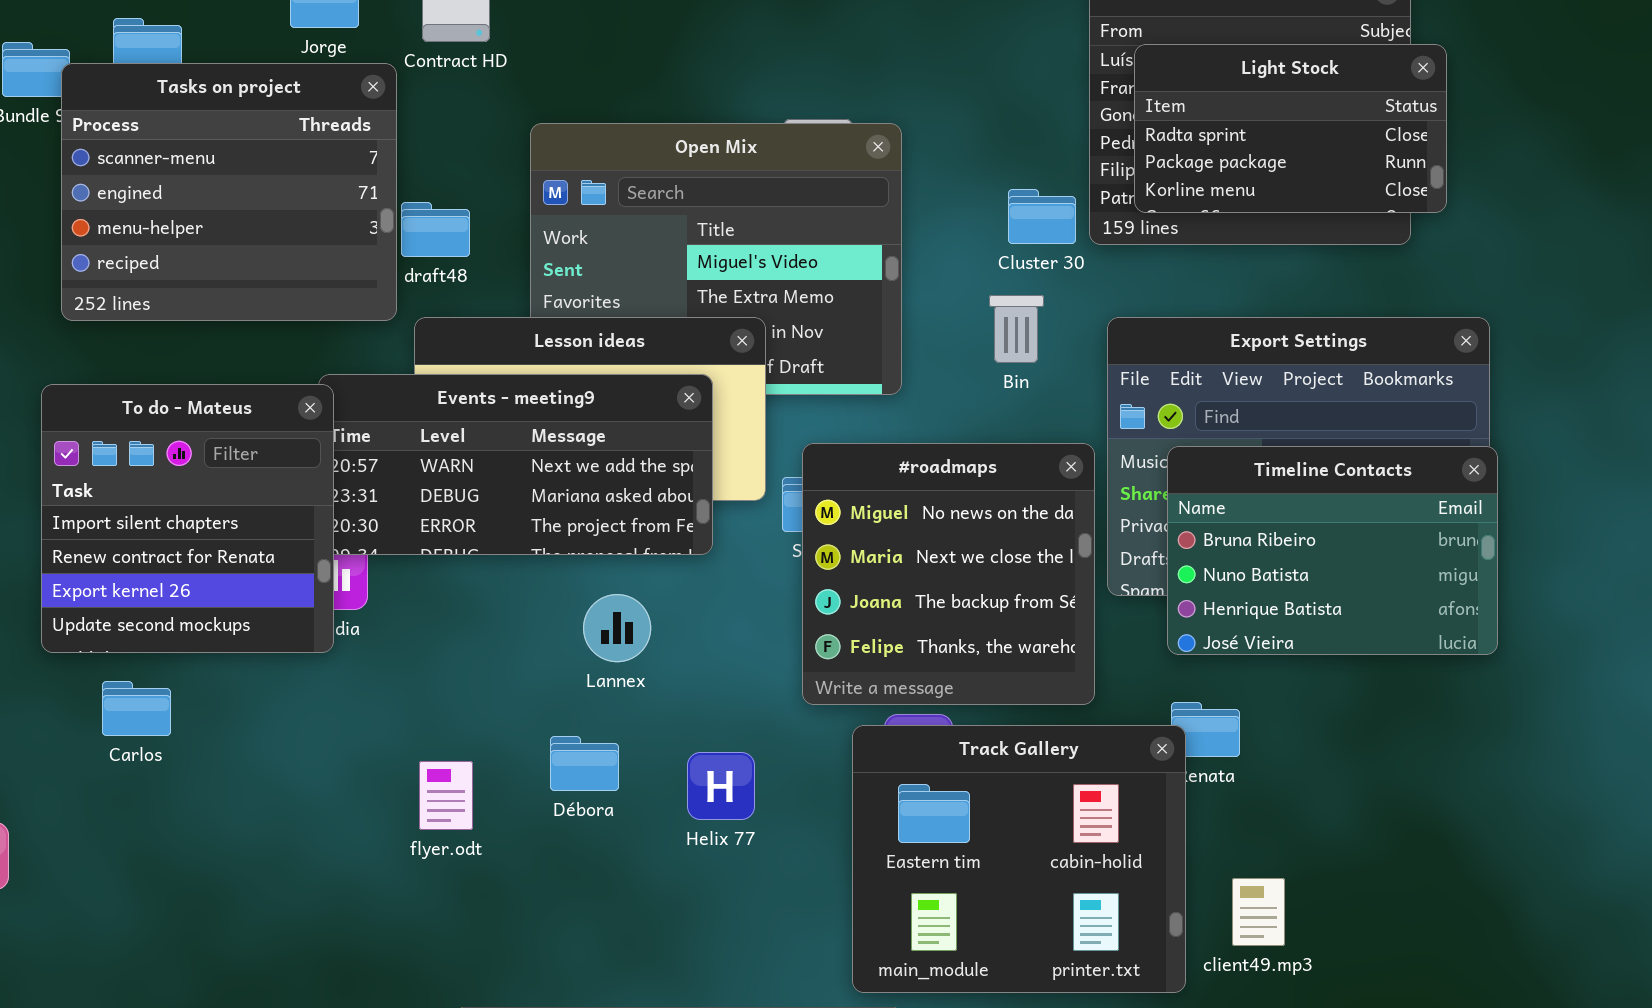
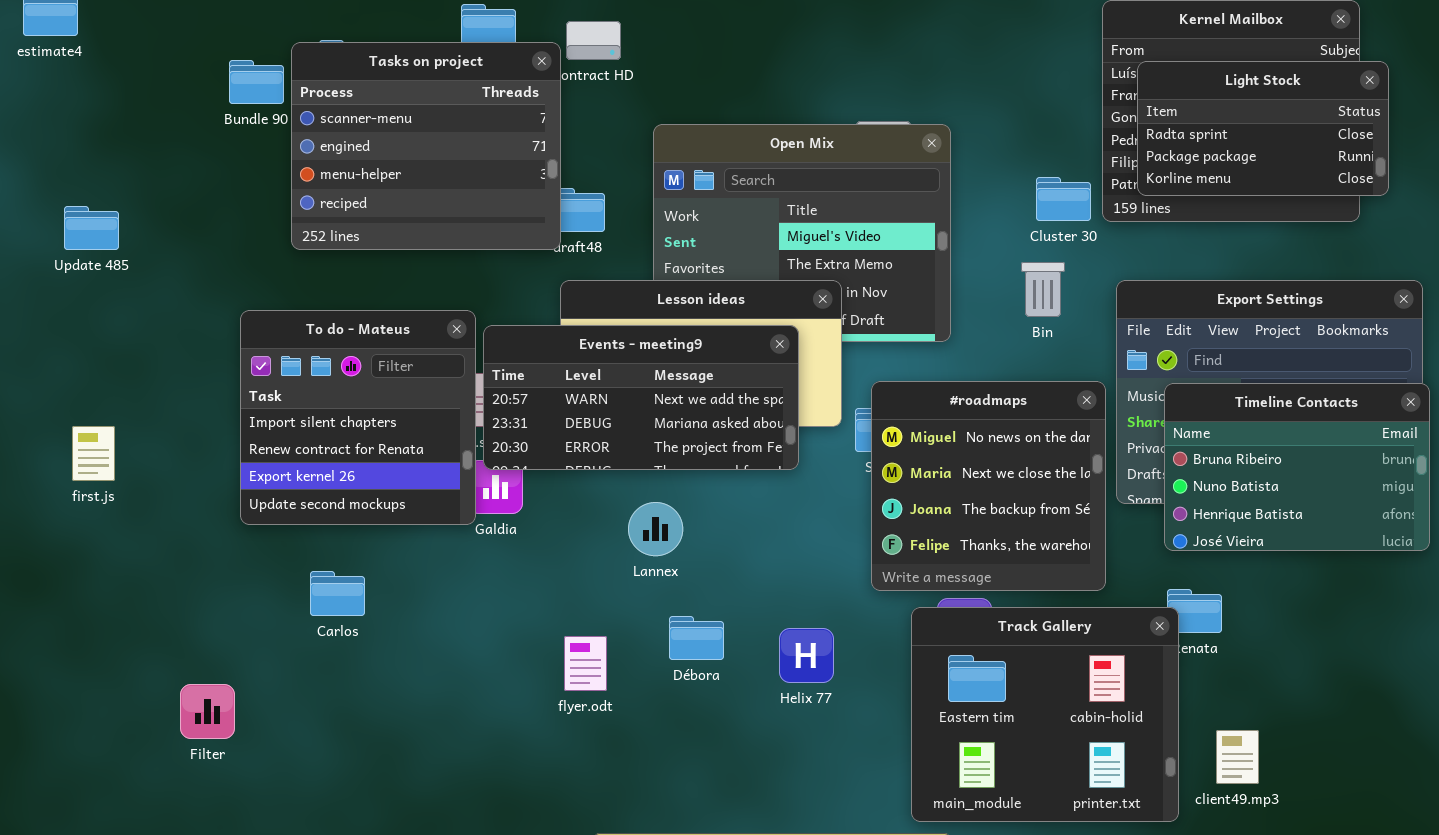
Tasks on project: [61,63,397,321] -> [291,42,561,250], moved
To do - Mateus: [41,384,334,653] -> [240,310,476,525], moved
Lannex: [583,594,651,662] -> [628,502,683,556], moved

